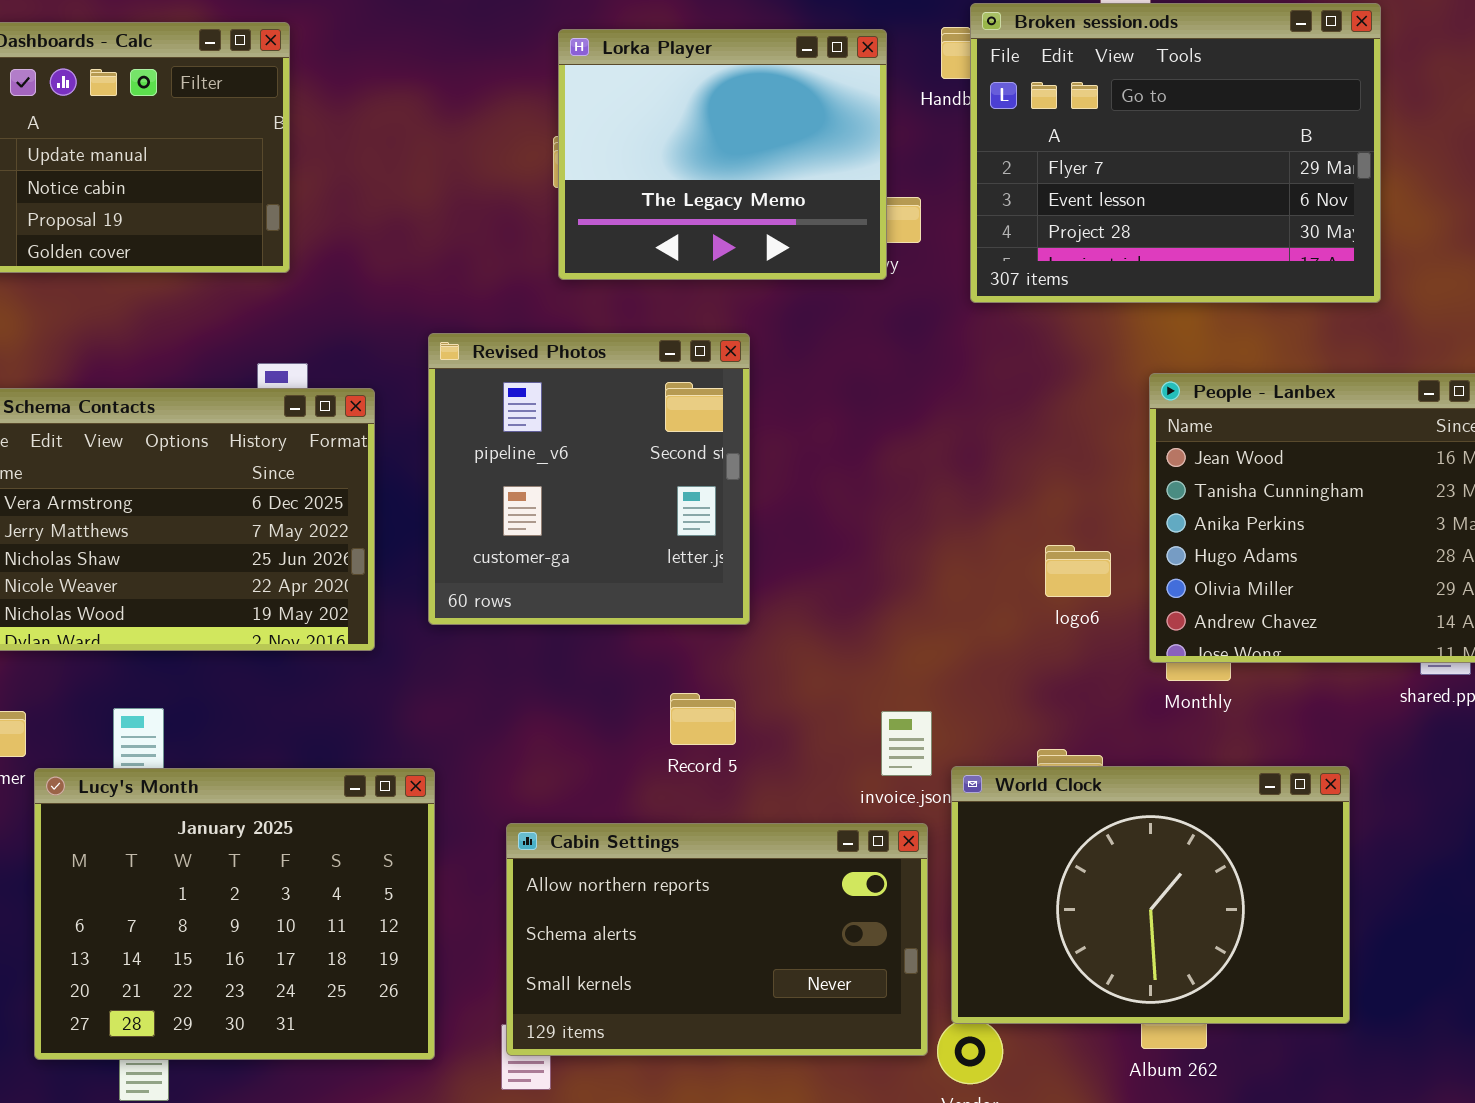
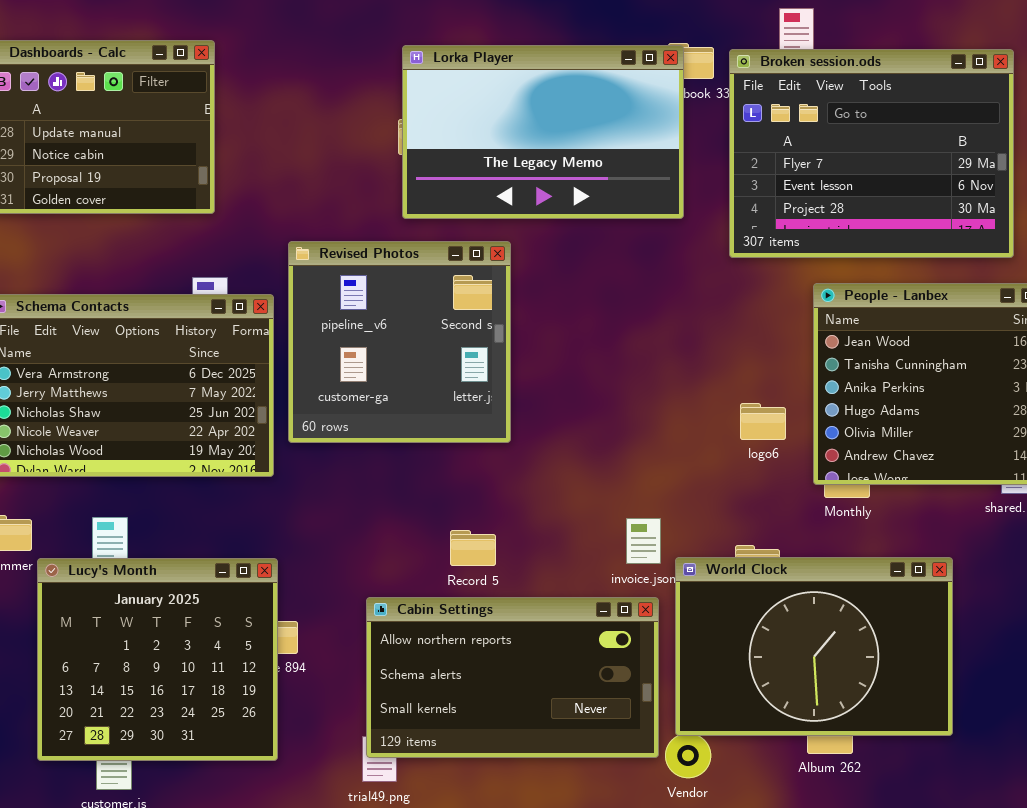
Broken session.ods: [970,3,1381,303] -> [729,49,1014,258], moved
Lorka Player: [558,29,887,280] -> [402,45,684,219], resized
Revised Photos: [428,333,750,625] -> [288,241,511,443], moved
Record 5: [670,693,736,745] -> [450,530,496,566], moved
Lucy's Month: [34,768,435,1060] -> [37,558,278,761], resized

